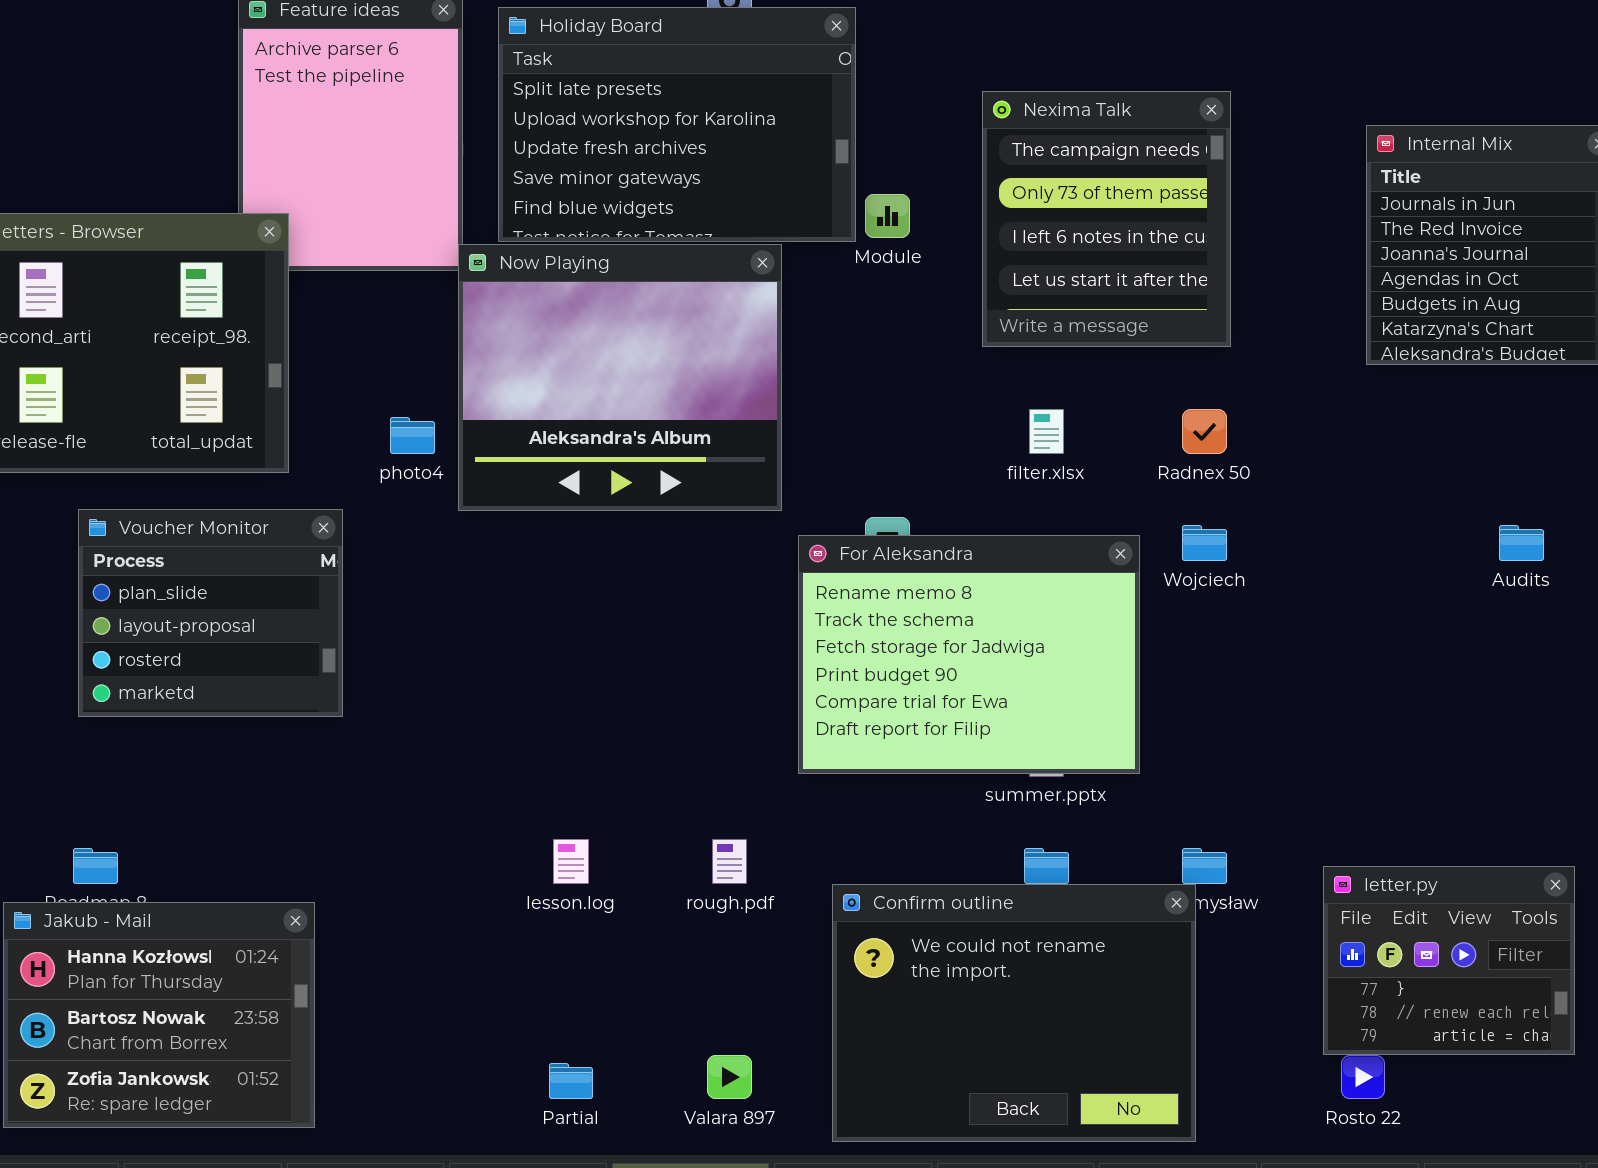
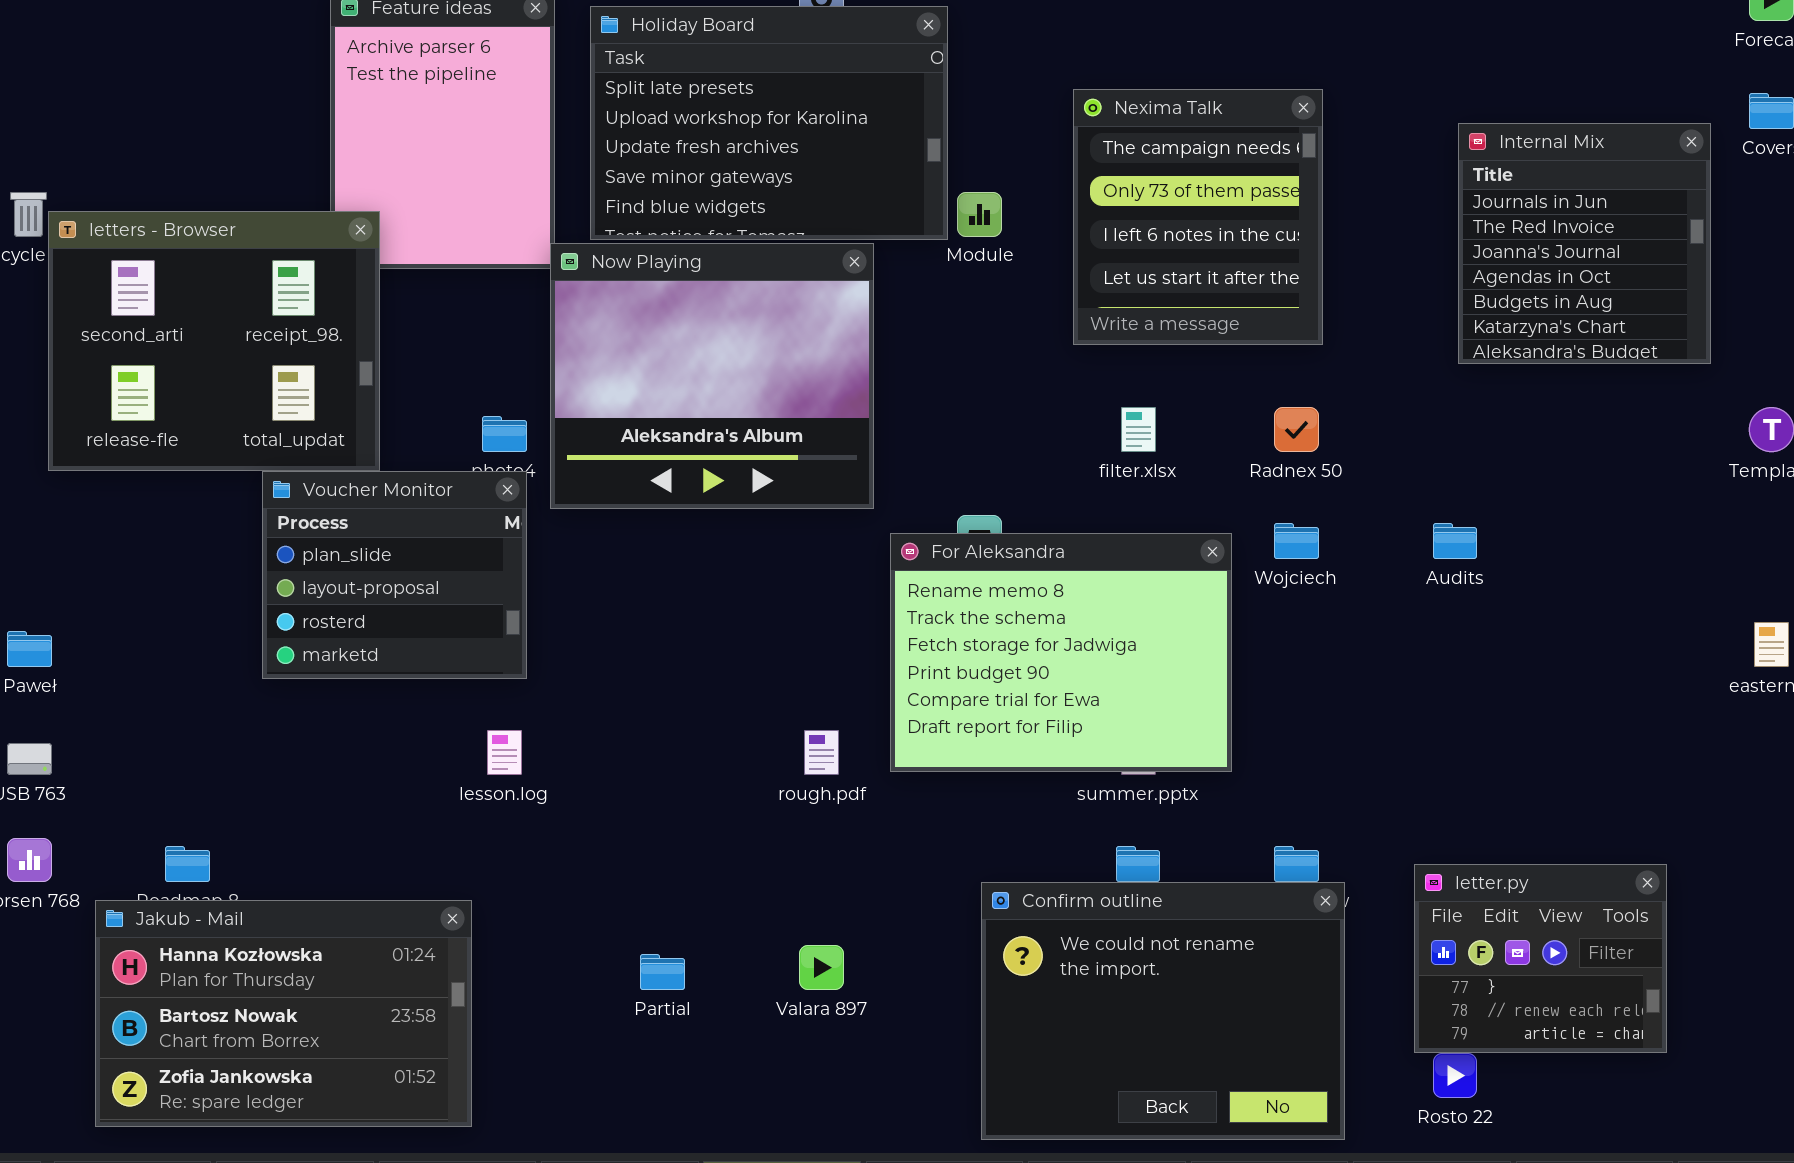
Voucher Monitor: [78,509,343,717] -> [262,471,527,679], moved
Audits: [1499,525,1544,561] -> [1433,523,1477,559], moved
lesson.log: [553,839,589,884] -> [487,730,522,775], moved
rough.pdf: [712,839,747,884] -> [804,730,839,775], moved
Confirm outline: [832,884,1196,1142] -> [981,882,1345,1140], moved
Jakub - Mail: [3,902,315,1128] -> [95,900,472,1127], resized
Valara 897: [707,1055,752,1099] -> [799,945,844,990], moved
Partial: [549,1063,593,1099] -> [640,954,685,990], moved

